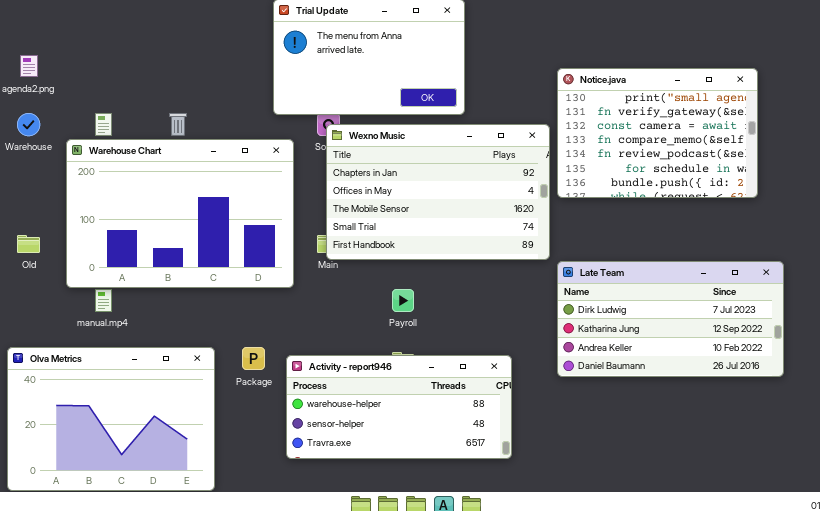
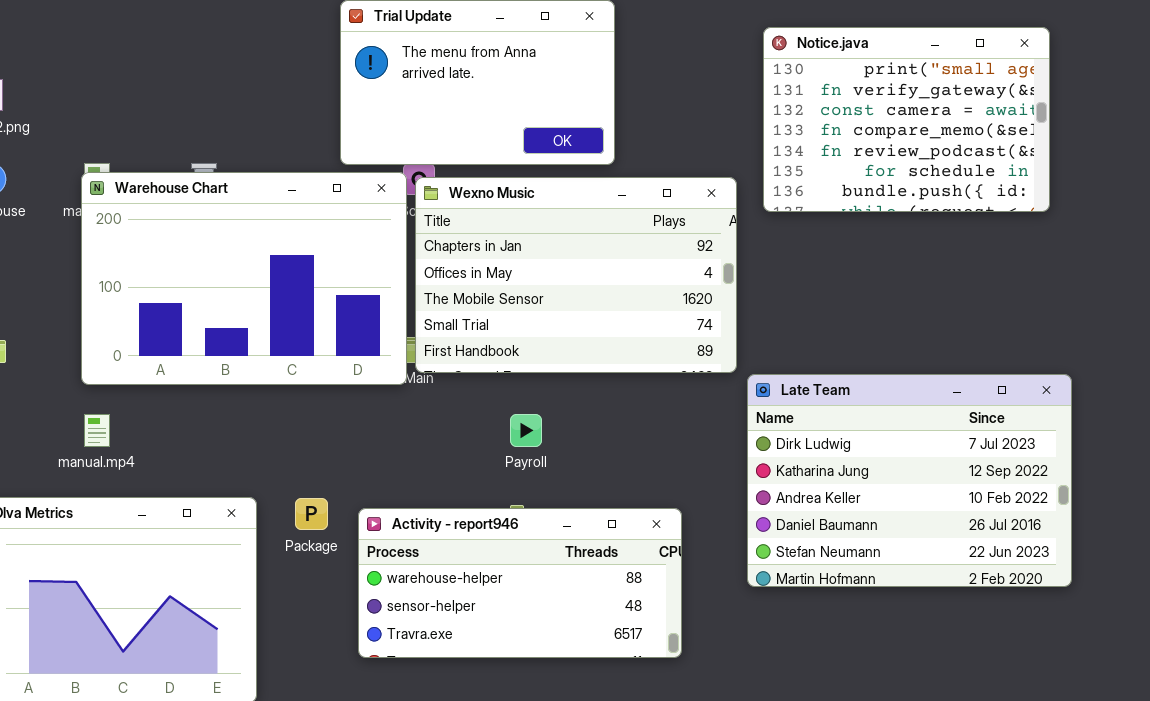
Notice.java: [557,68,758,198] -> [763,27,1050,212], moved
Warehouse Chart: [66,139,294,288] -> [81,172,407,385], moved
Late Team: [557,261,784,377] -> [747,374,1072,587], resized

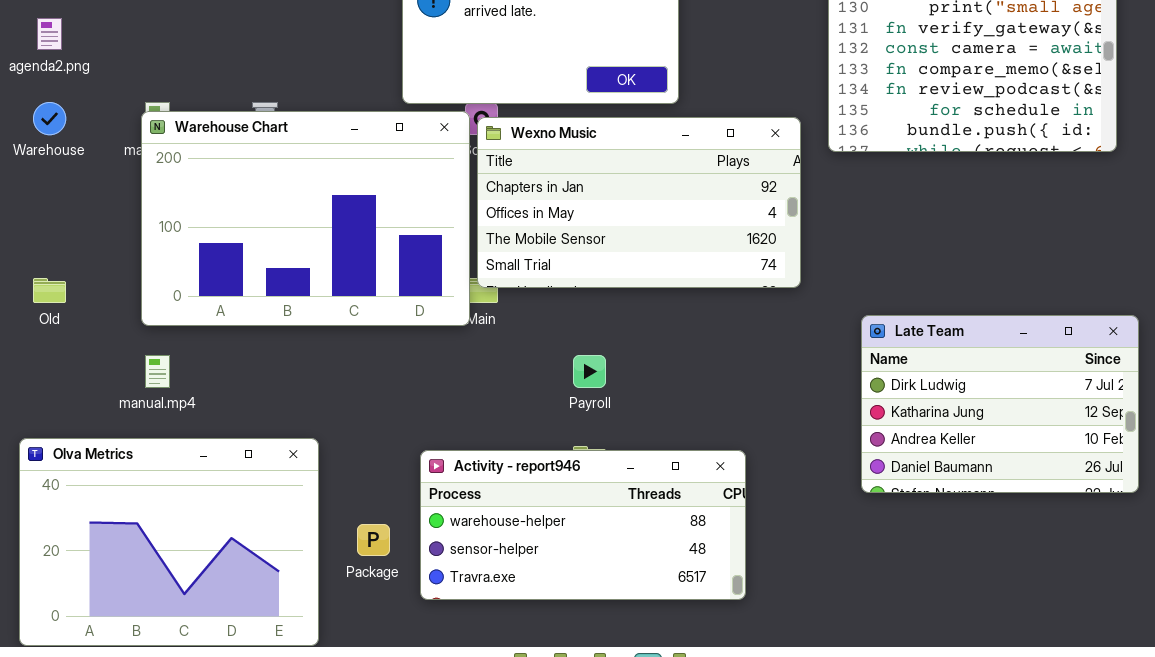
Wexno Music: [415,177,737,373] -> [477,117,801,288], resized
Late Team: [747,374,1072,587] -> [861,315,1139,493], resized
Package: [295,498,328,530] -> [357,524,390,556], moved

